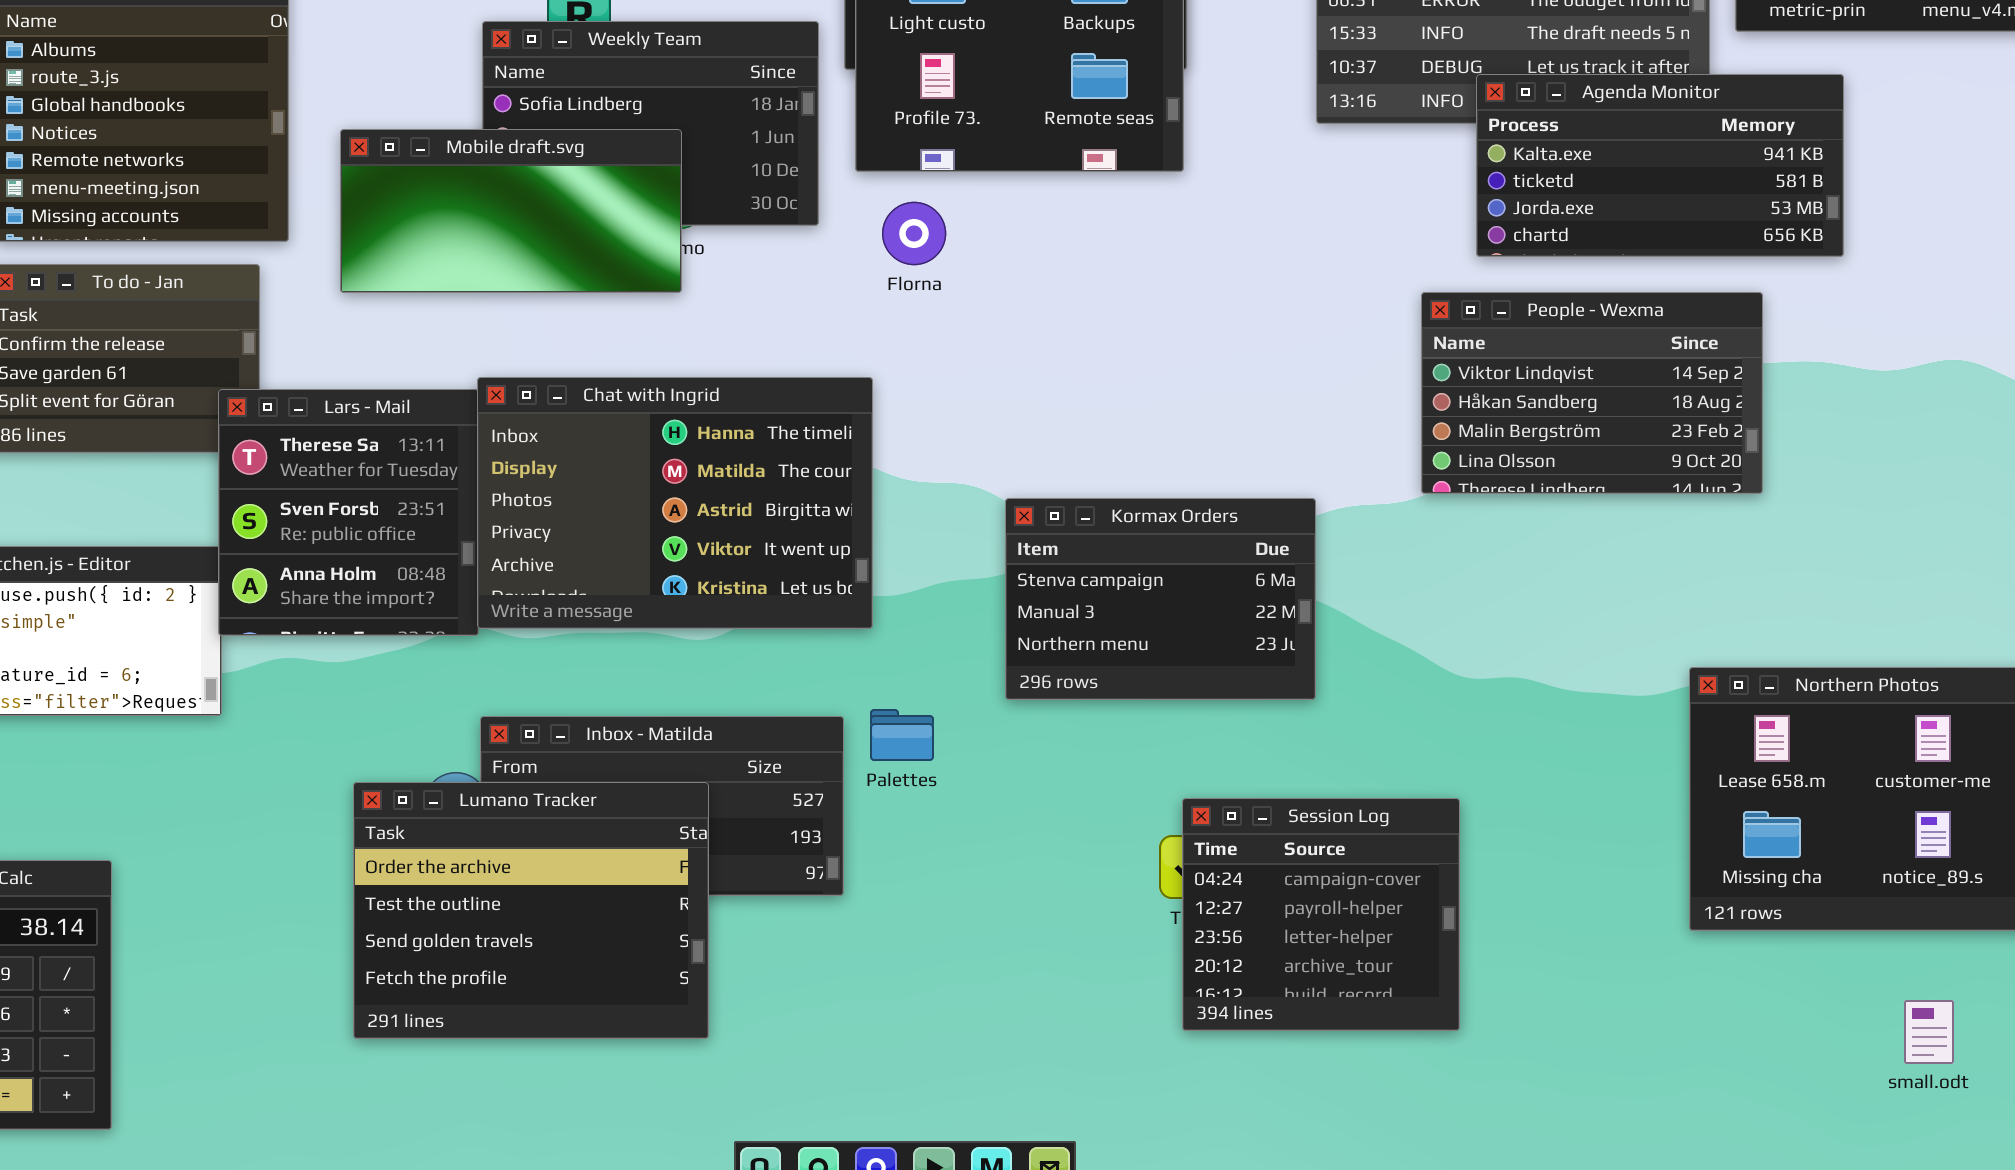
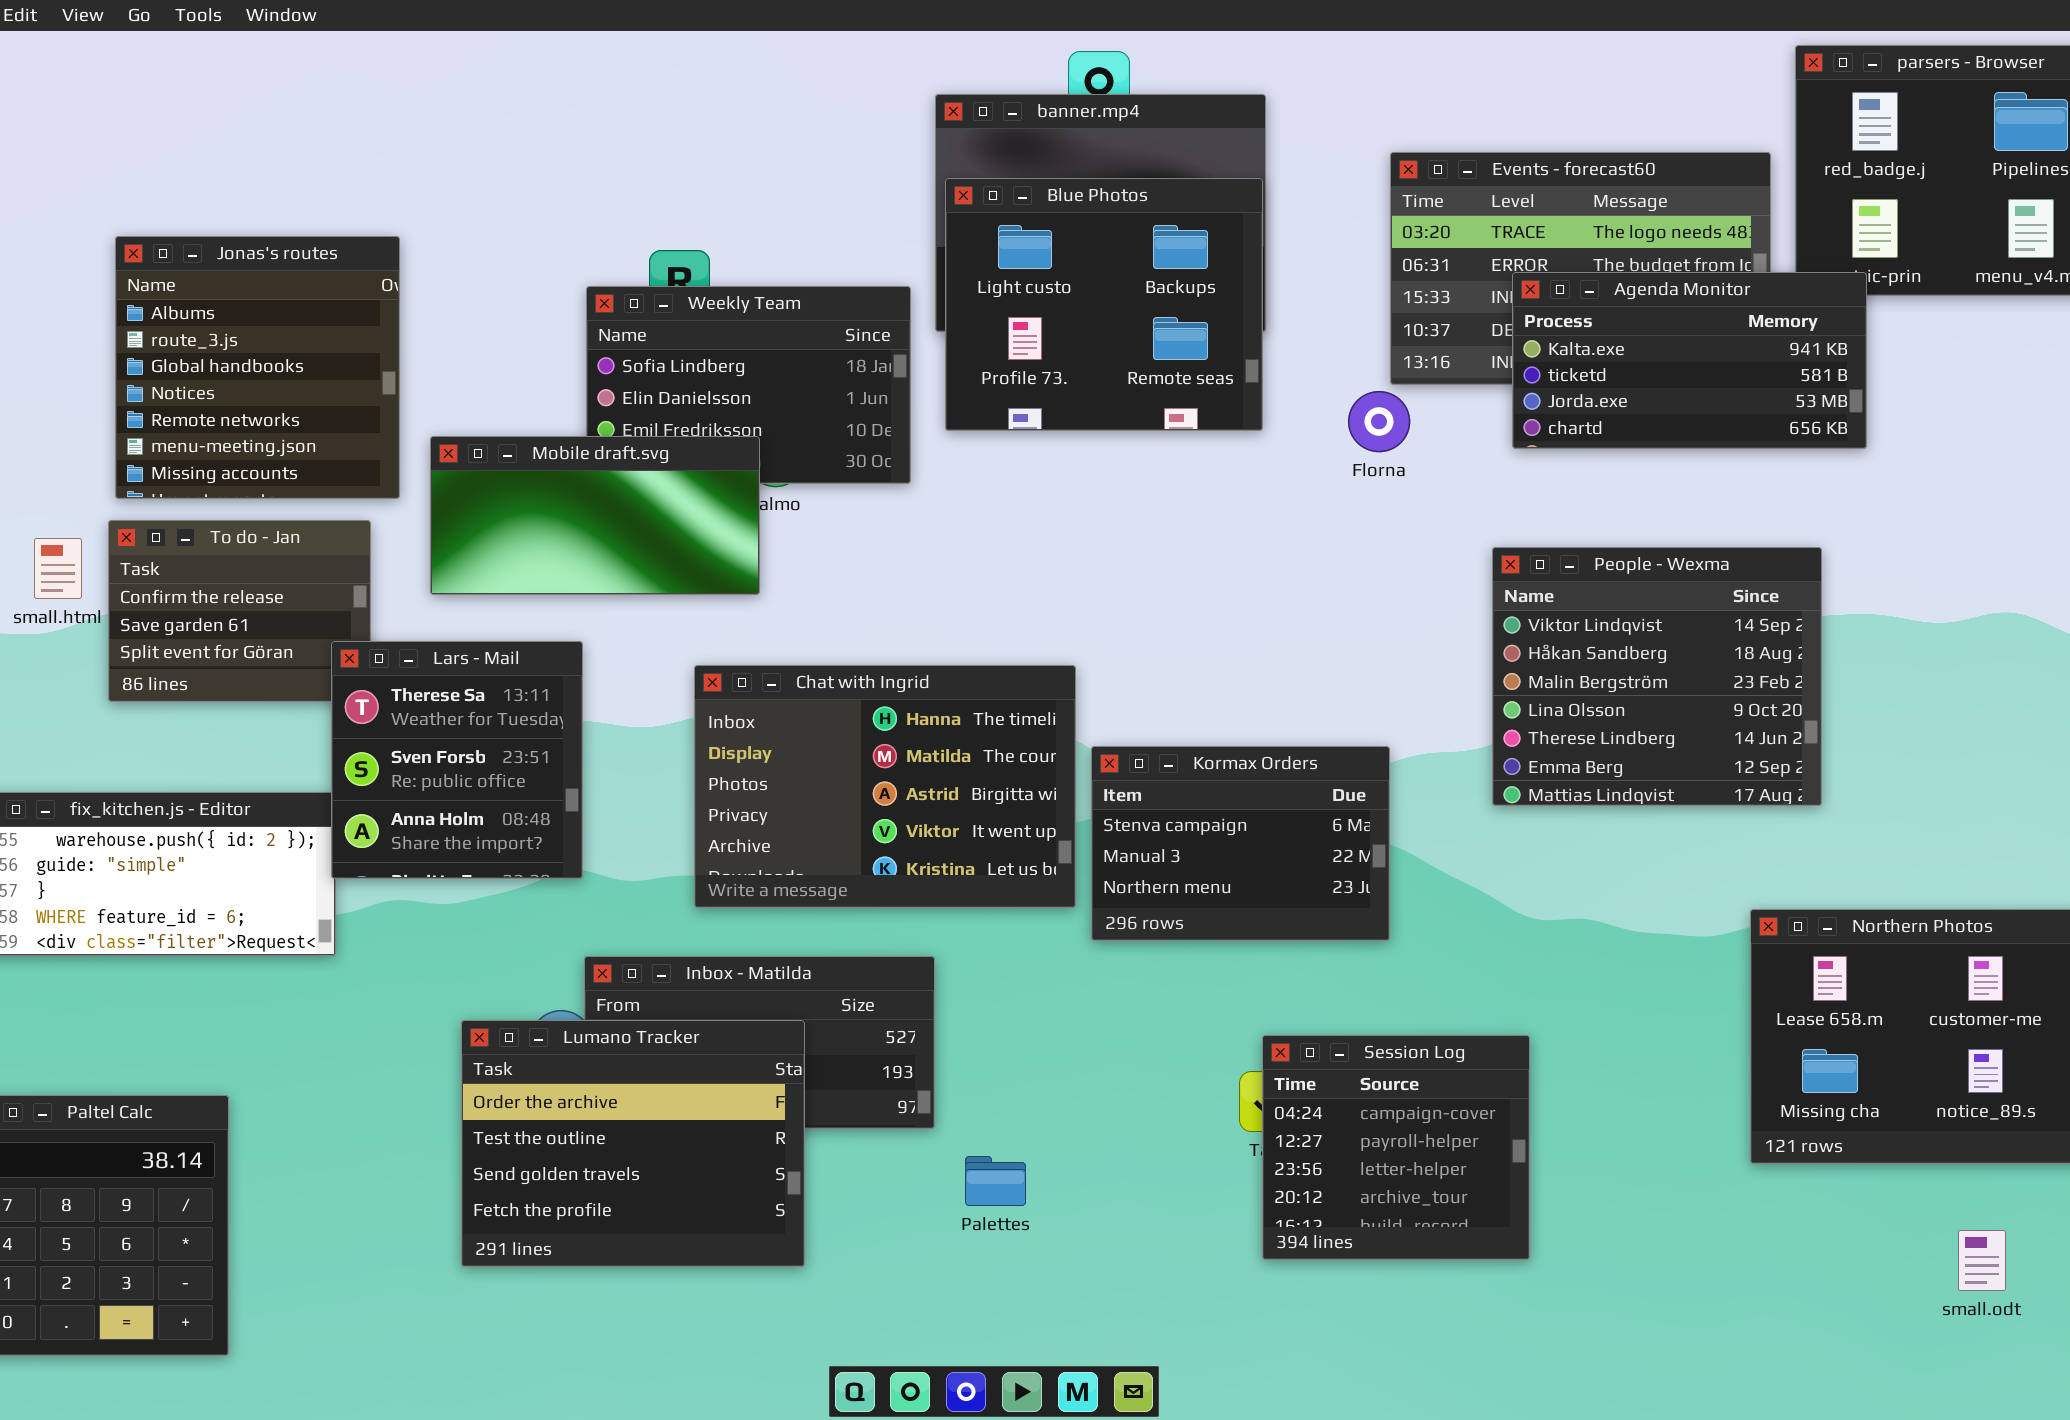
Agenda Monitor: [1476,74,1844,257] -> [1512,272,1867,449], moved
Mobile draft.svg: [340,129,682,293] -> [430,436,760,595], moved
Florna: [882,202,946,265] -> [1348,391,1410,452], moved
People - Wexma: [1421,292,1763,494] -> [1492,547,1822,806], resized
Chat with Ingrid: [477,377,873,629] -> [694,665,1076,908], moved
Palettes: [870,709,934,761] -> [965,1156,1026,1206], moved

